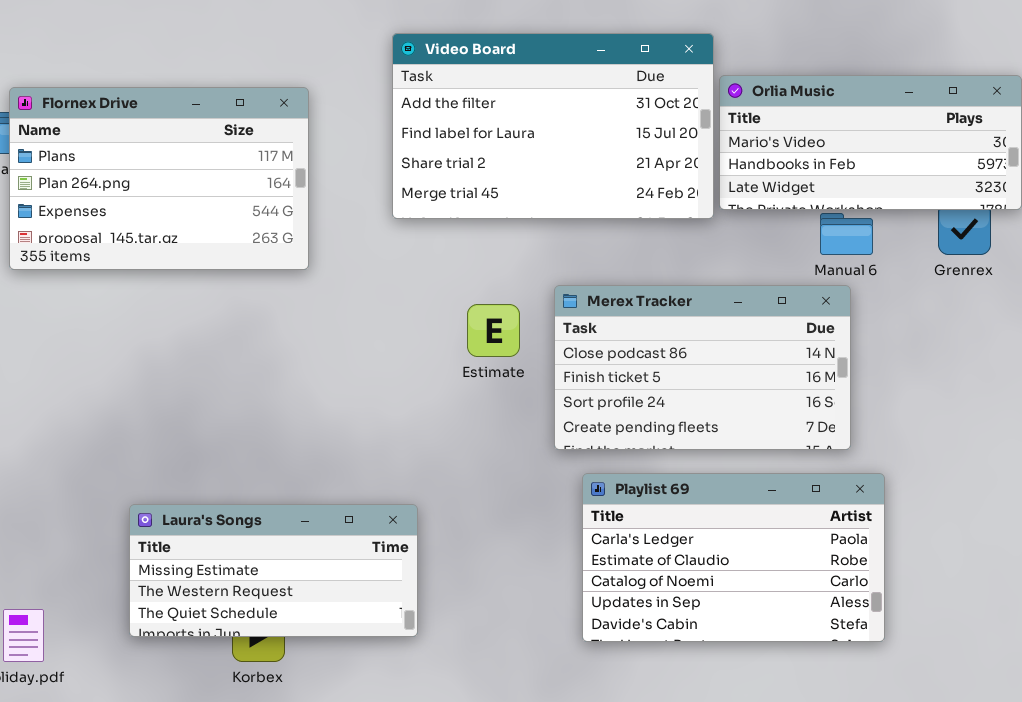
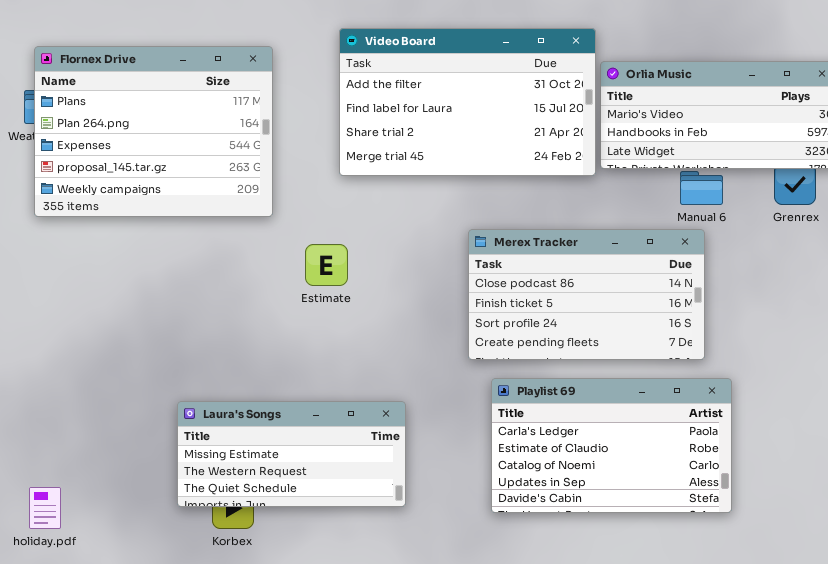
Flornex Drive: [9,87,309,270] -> [34,46,273,217], resized
Estimate: [467,304,520,357] -> [305,244,348,286], moved
Laura's Songs: [129,504,418,637] -> [177,401,406,507], moved

